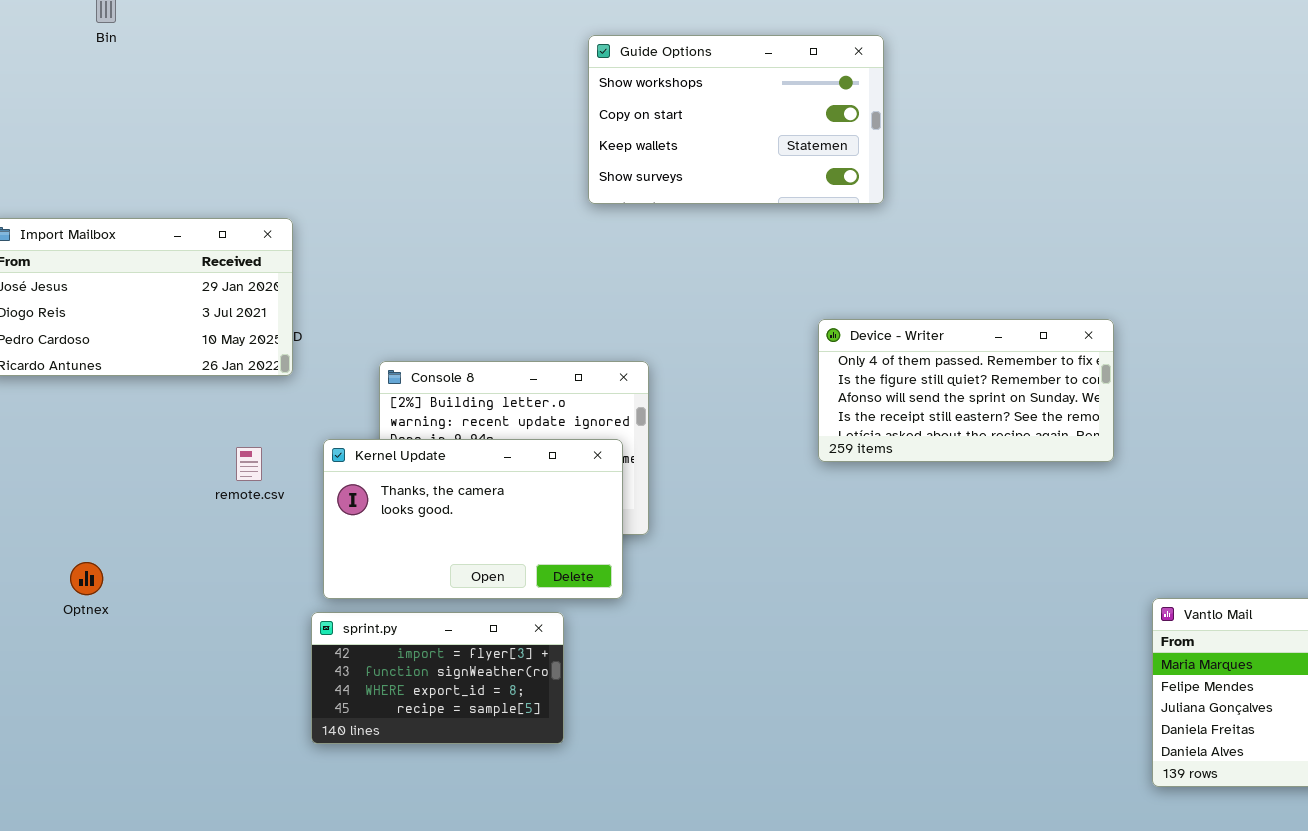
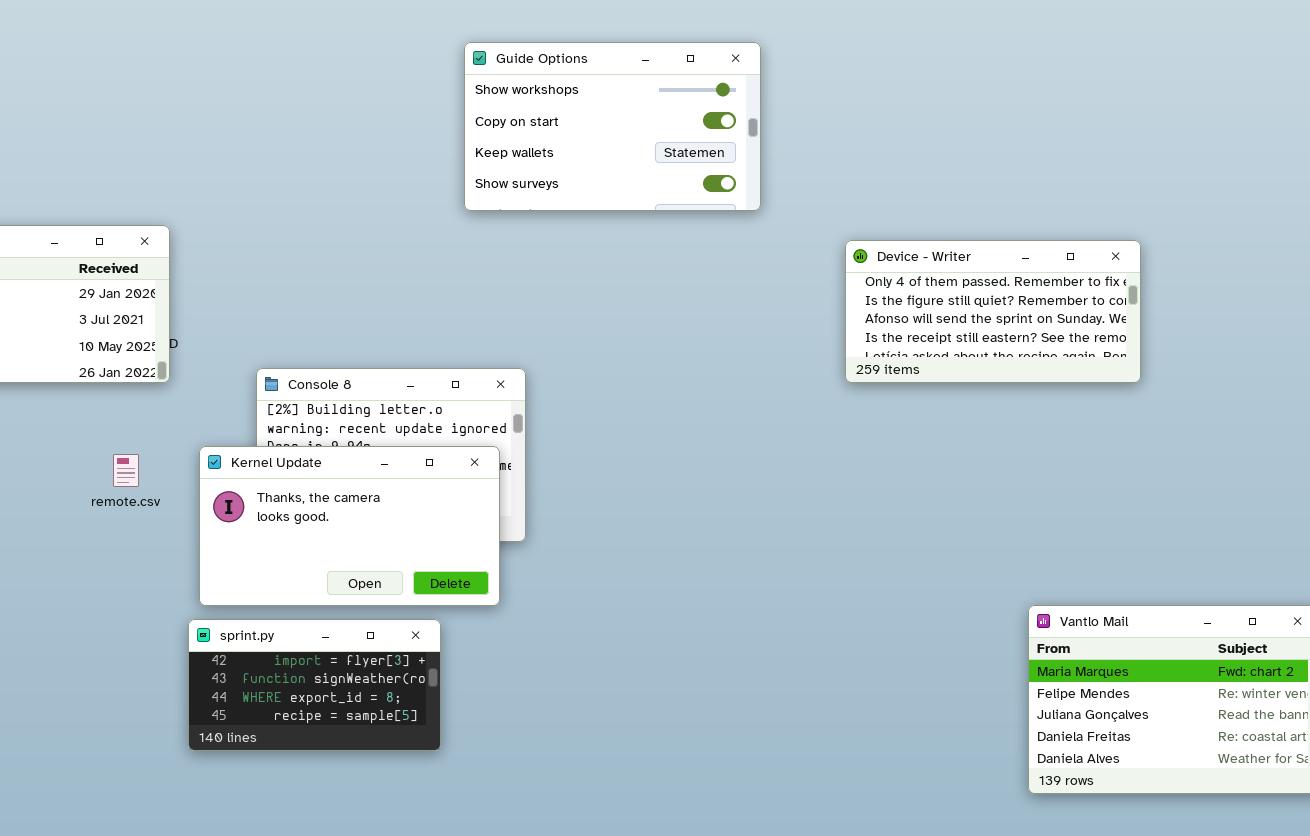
Device - Writer: [818,319,1114,462] -> [845,240,1141,383], moved

